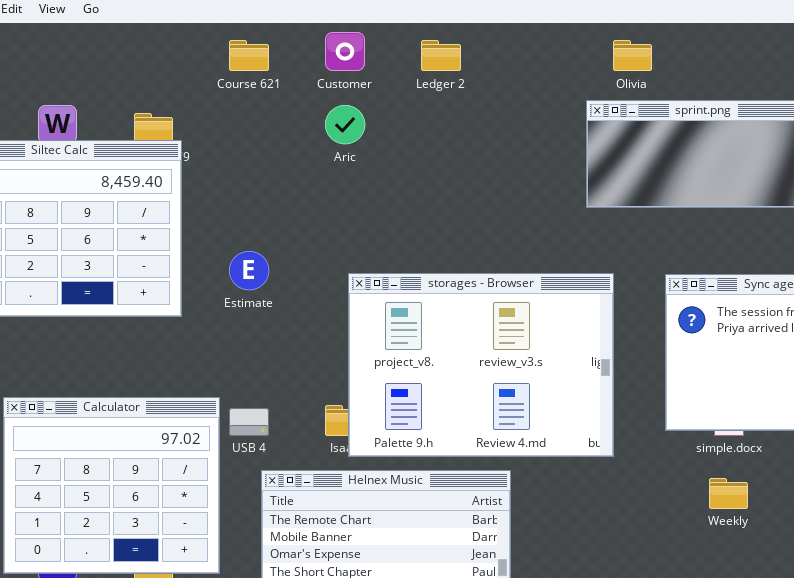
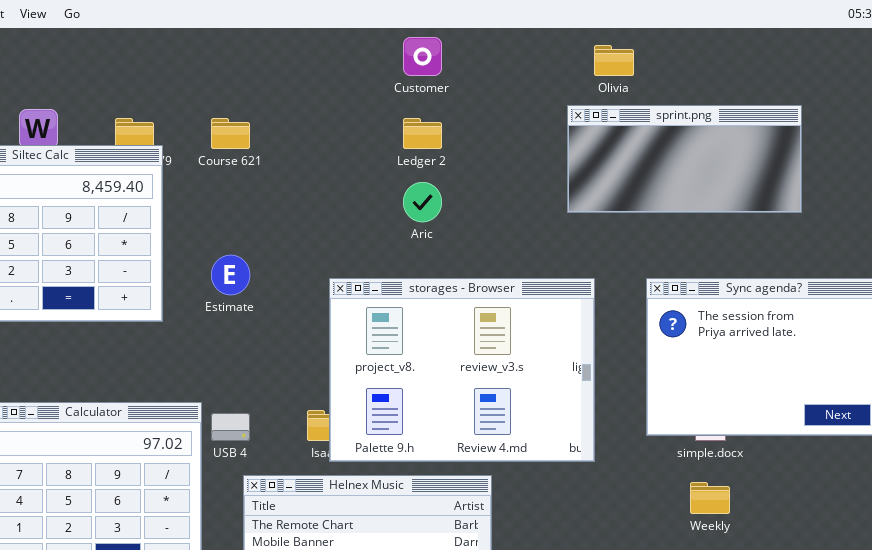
Customer: [325,32,365,71] -> [403,37,442,76], moved
Course 621: [229,40,269,71] -> [211,118,250,149], moved
Ledger 2: [421,40,461,71] -> [403,118,442,149], moved
Aric: [325,105,365,144] -> [403,182,442,222], moved

